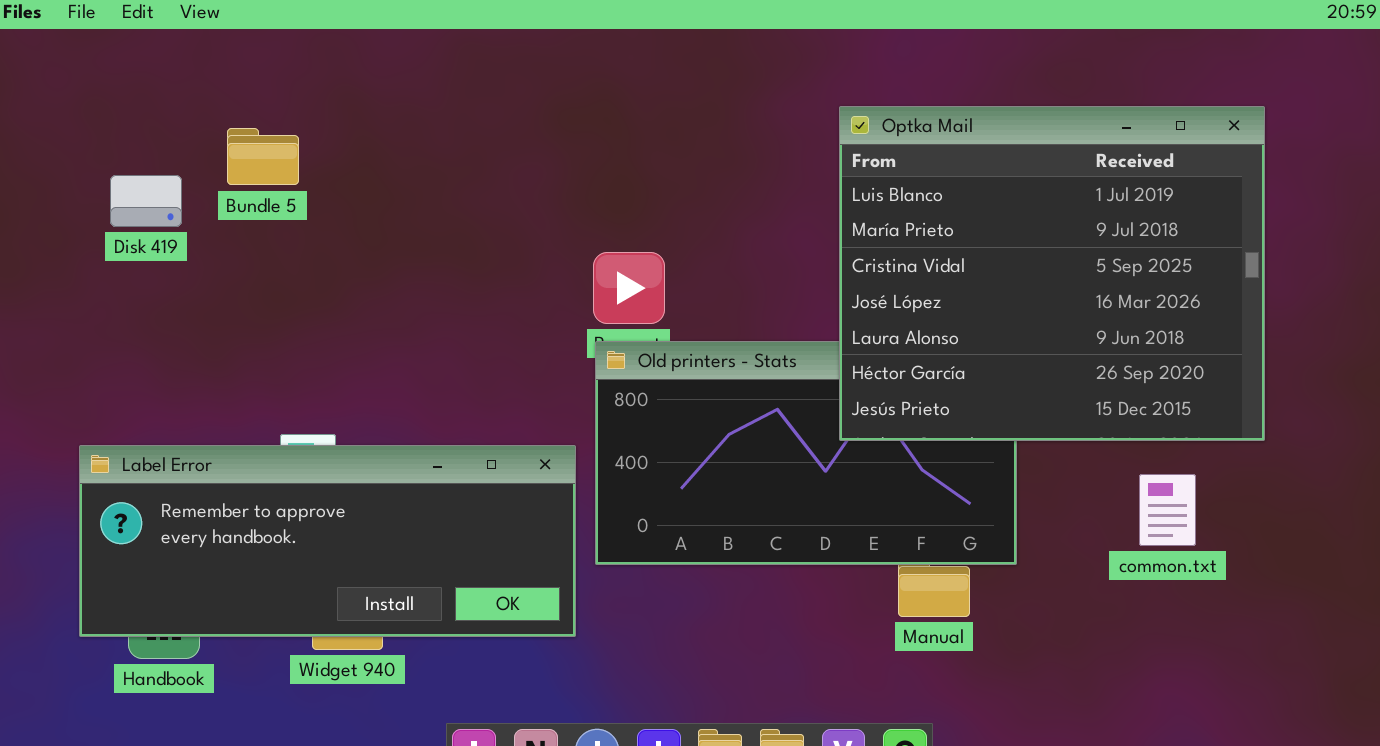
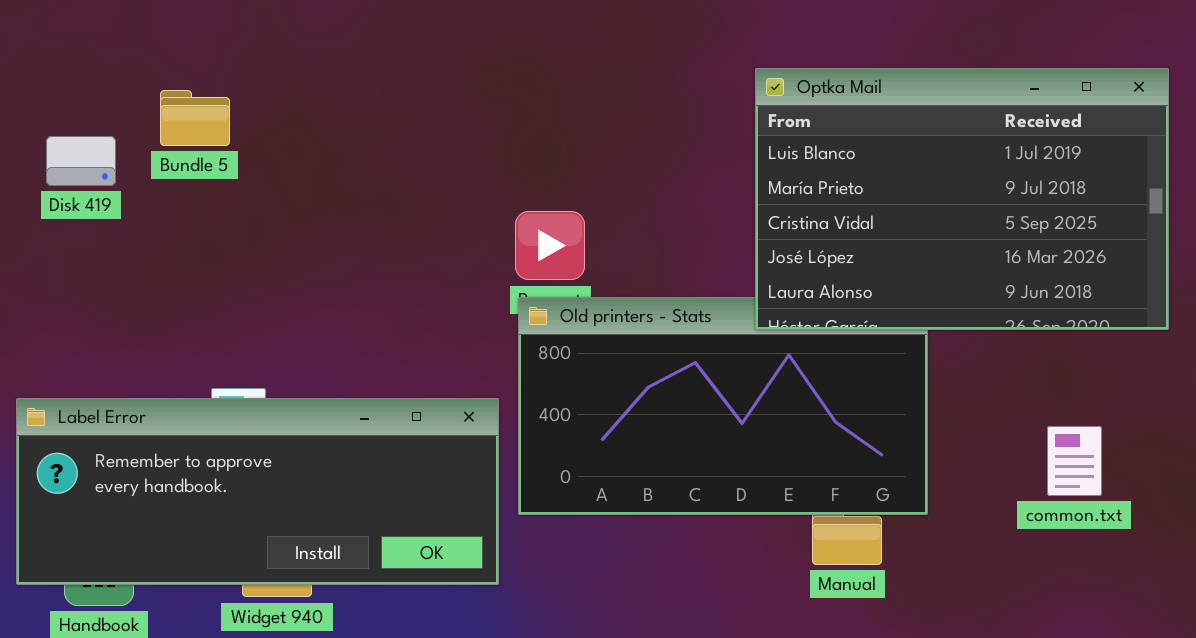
Optka Mail: [839,106,1265,441] -> [755,68,1169,330], resized

